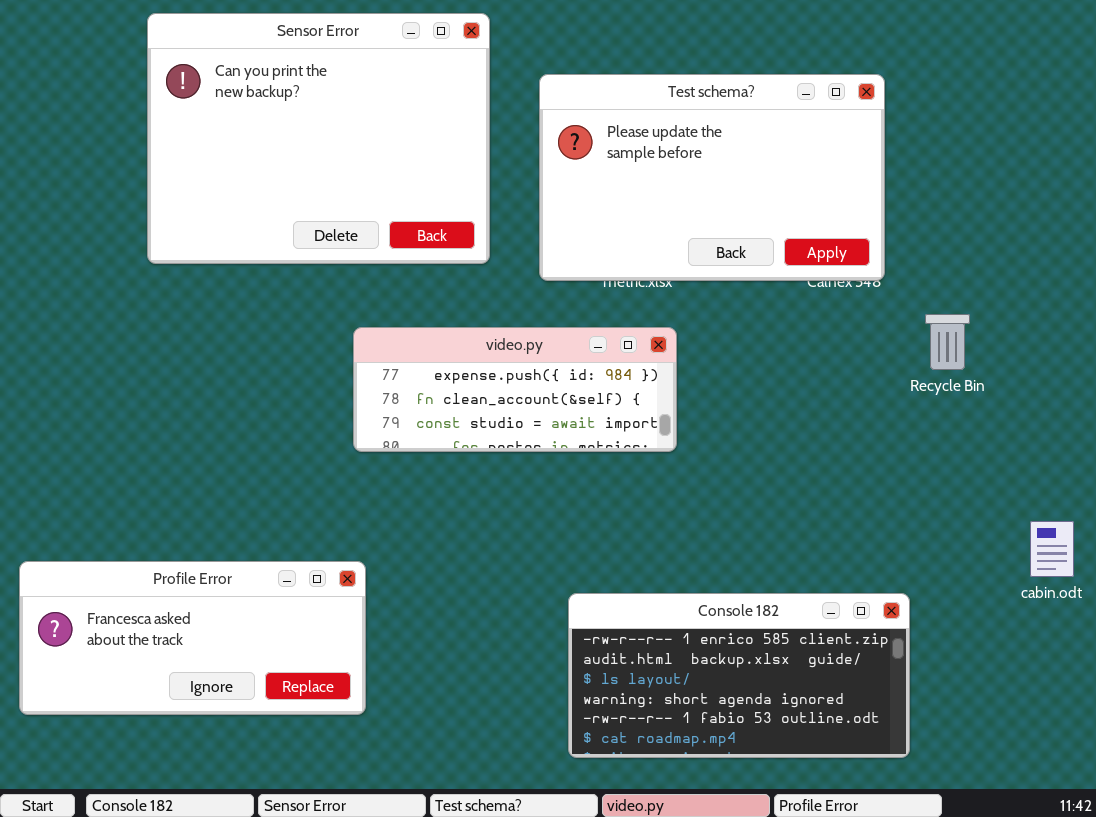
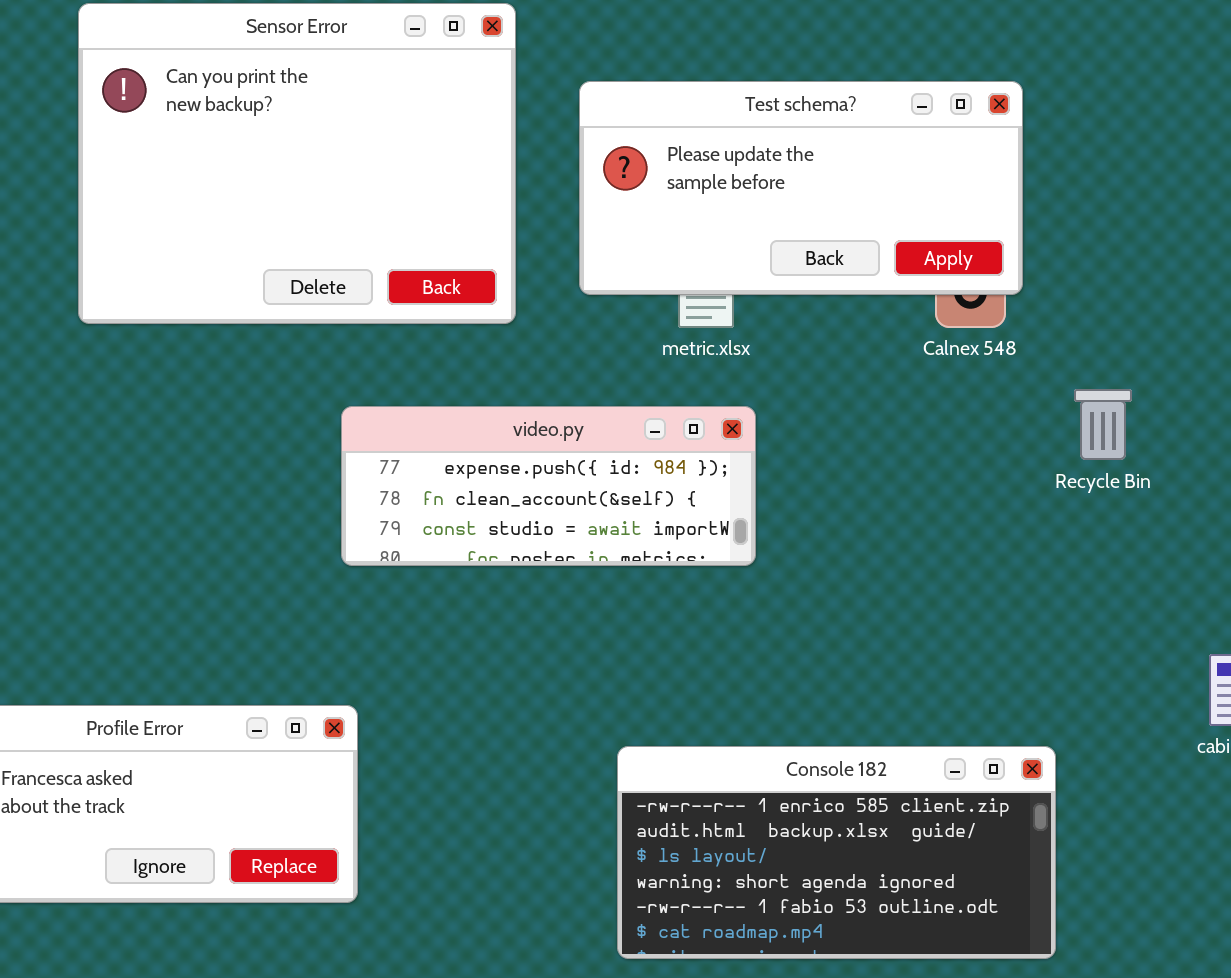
Test schema?: [539,74,885,281] -> [579,81,1023,295], resized

